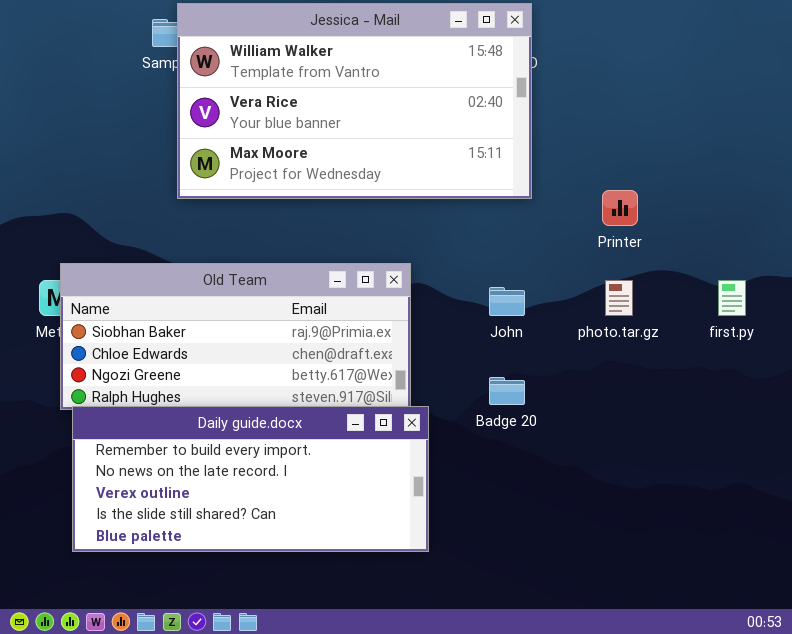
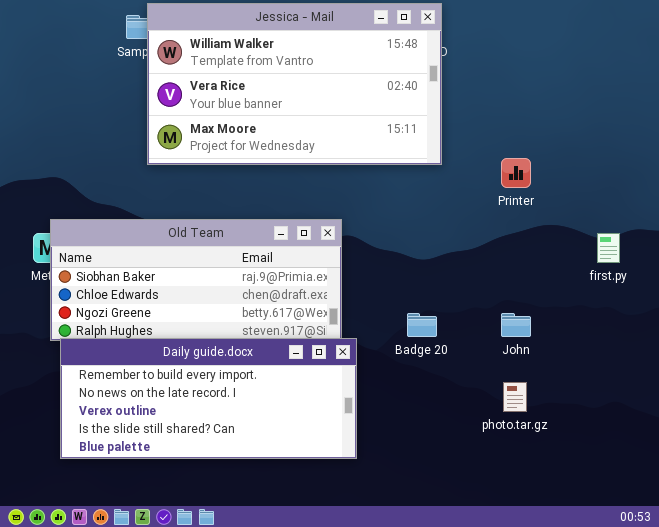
photo.tar.gz: [605,280,633,316] -> [503,382,527,412], moved
John: [489,287,525,316] -> [501,313,531,337], moved

